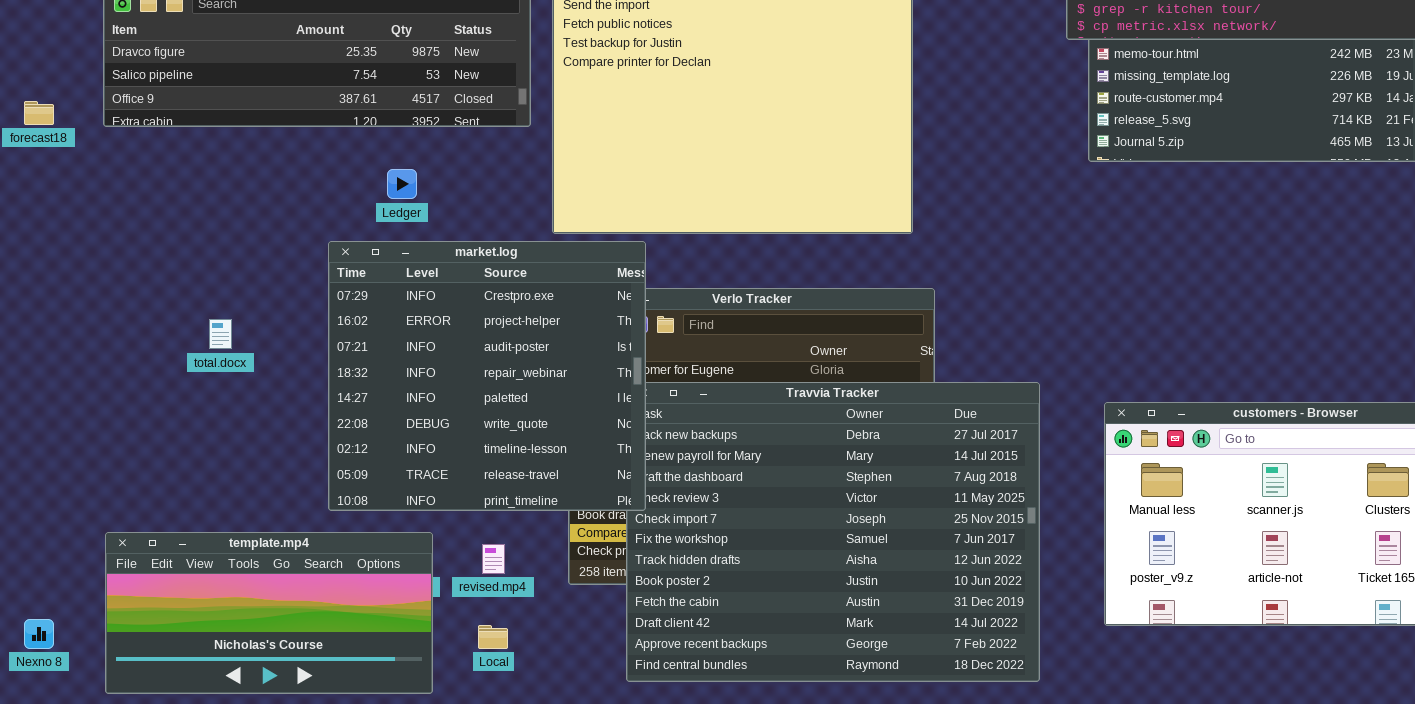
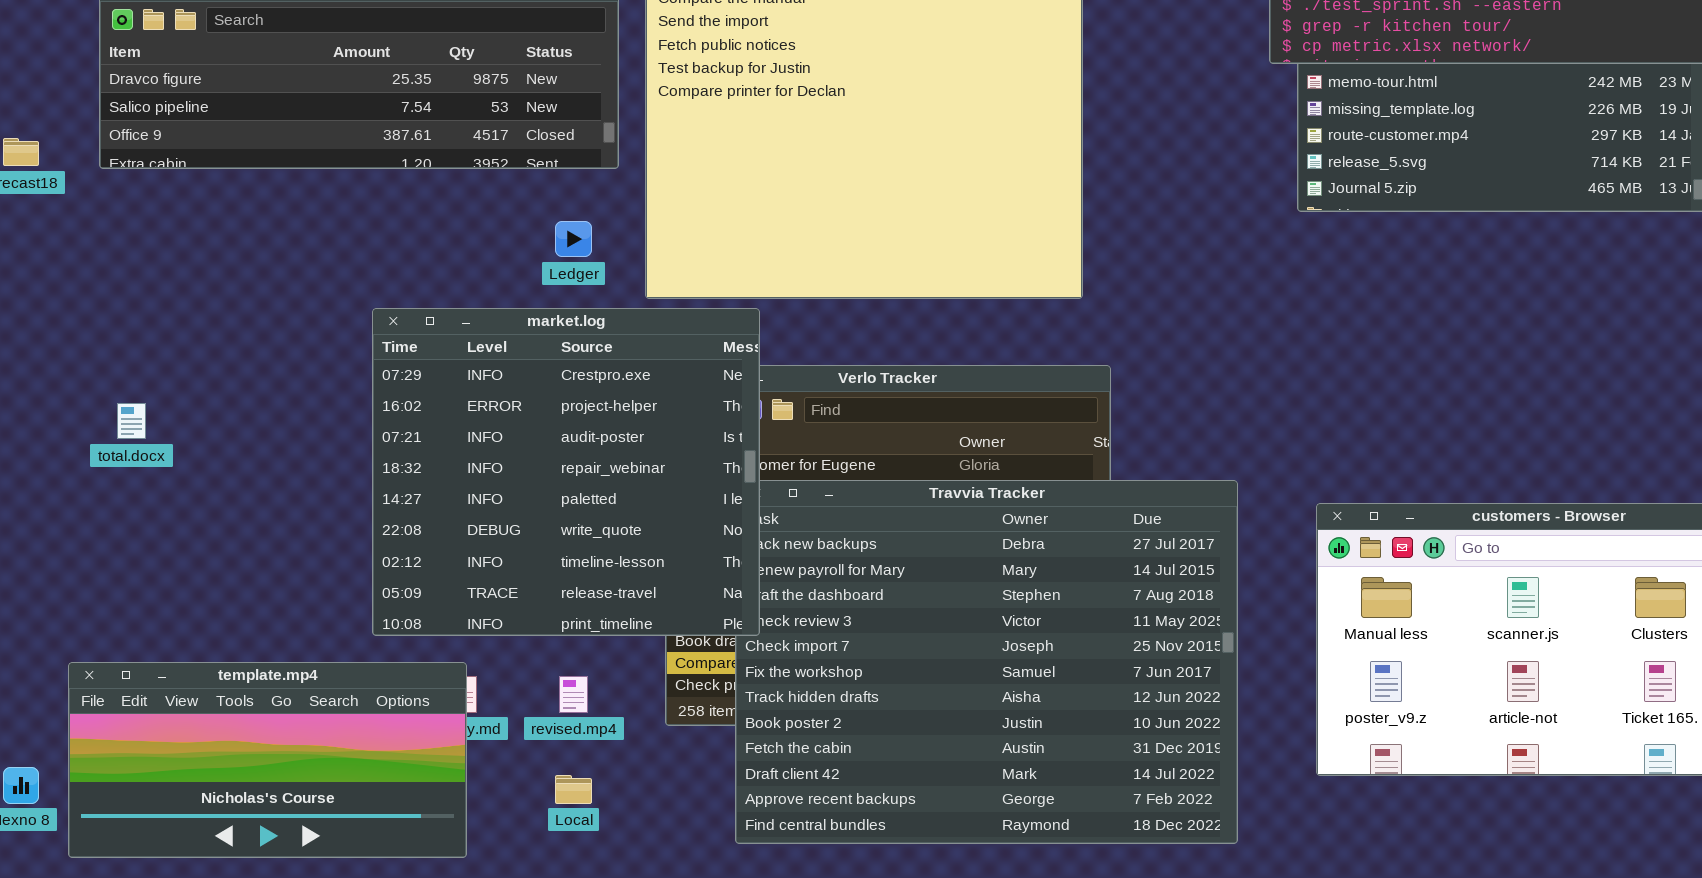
Ledger: [387,169,417,199] -> [555,221,592,257], moved
total.docx: [209,319,232,349] -> [117,403,146,439], moved
template.mp4: [105,532,433,694] -> [68,662,467,858], moved

